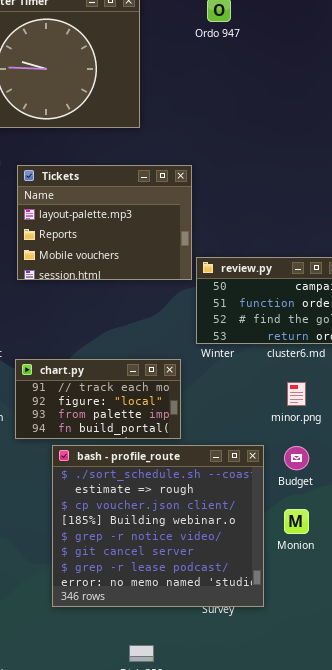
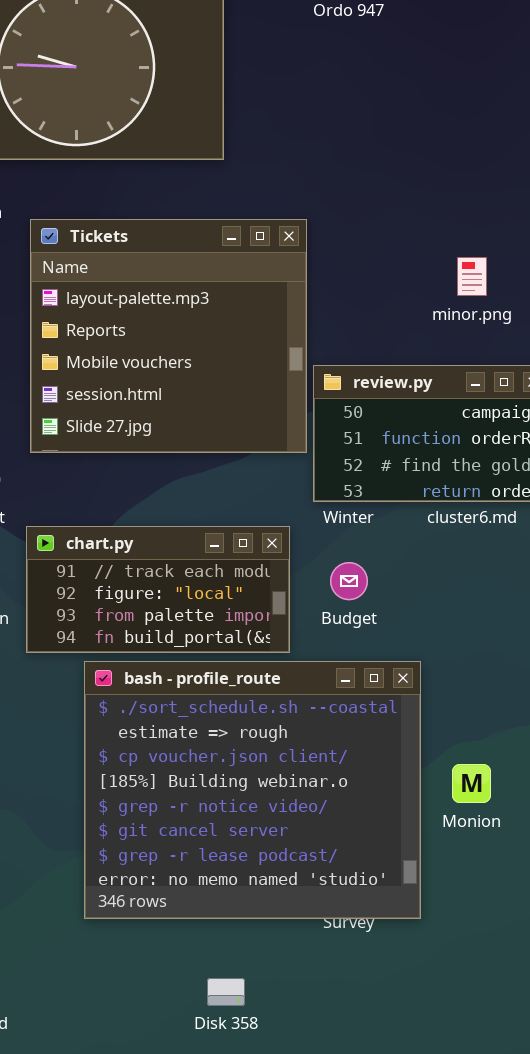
Tickets: [17,165,192,280] -> [30,219,307,453], resized
minor.png: [287,382,306,406] -> [457,257,487,296], moved
Budget: [284,446,309,470] -> [330,562,368,600], moved

